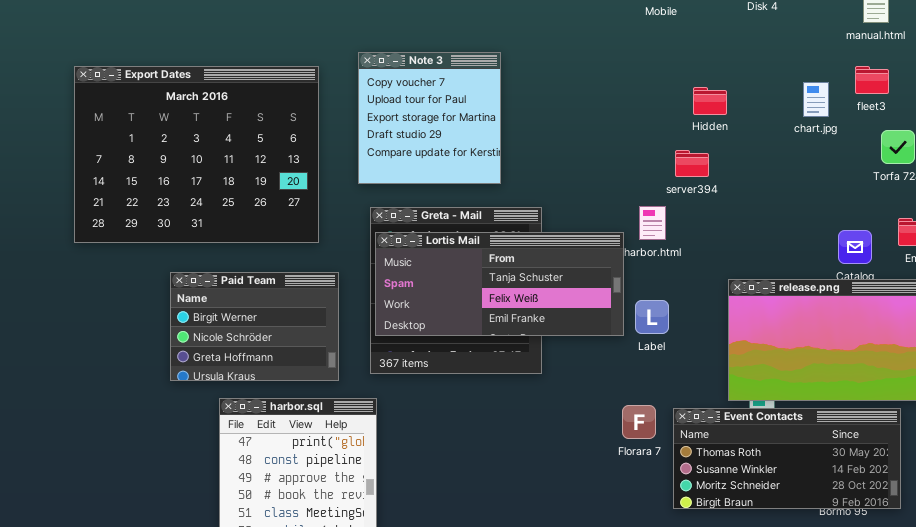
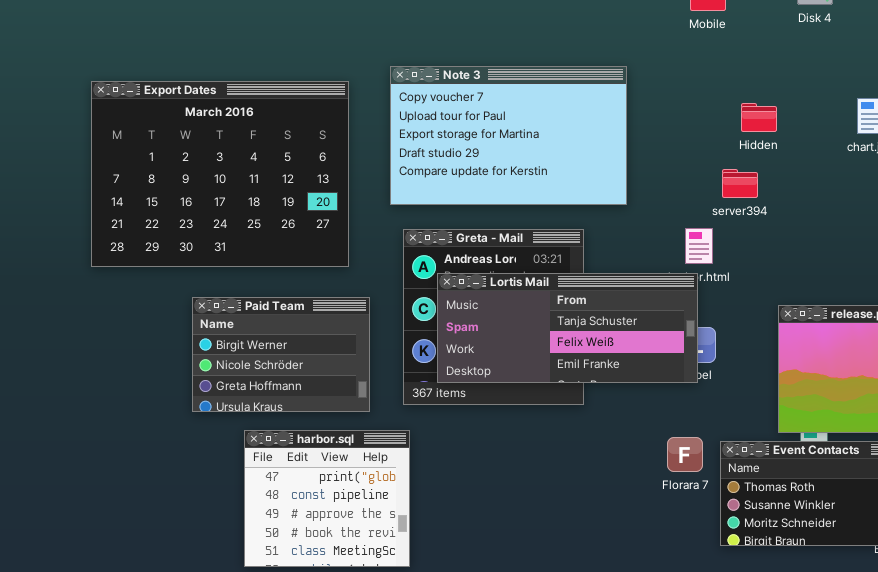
Note 3: [358,52,501,184] -> [390,66,627,205], resized
Lortis Mail: [375,232,624,336] -> [437,273,698,383], moved

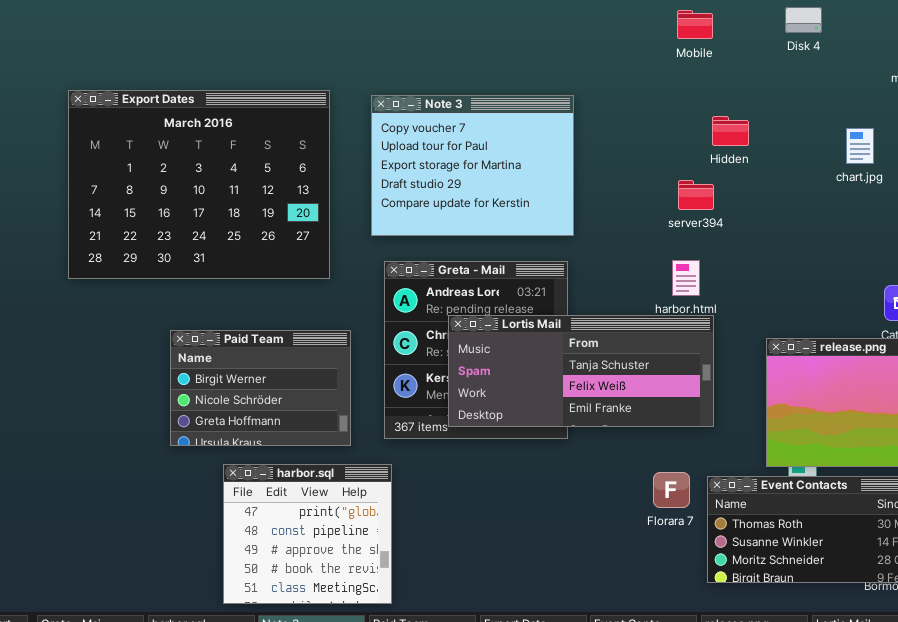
Note 3: [390,66,627,205] -> [371,95,574,236], resized
Export Dates: [91,81,349,267] -> [68,90,330,279], moved
Hidden: [741,103,777,132] -> [712,116,749,146], moved
server394: [722,169,758,198] -> [678,180,714,210], moved
Lortis Mail: [437,273,698,383] -> [448,315,714,427], moved

